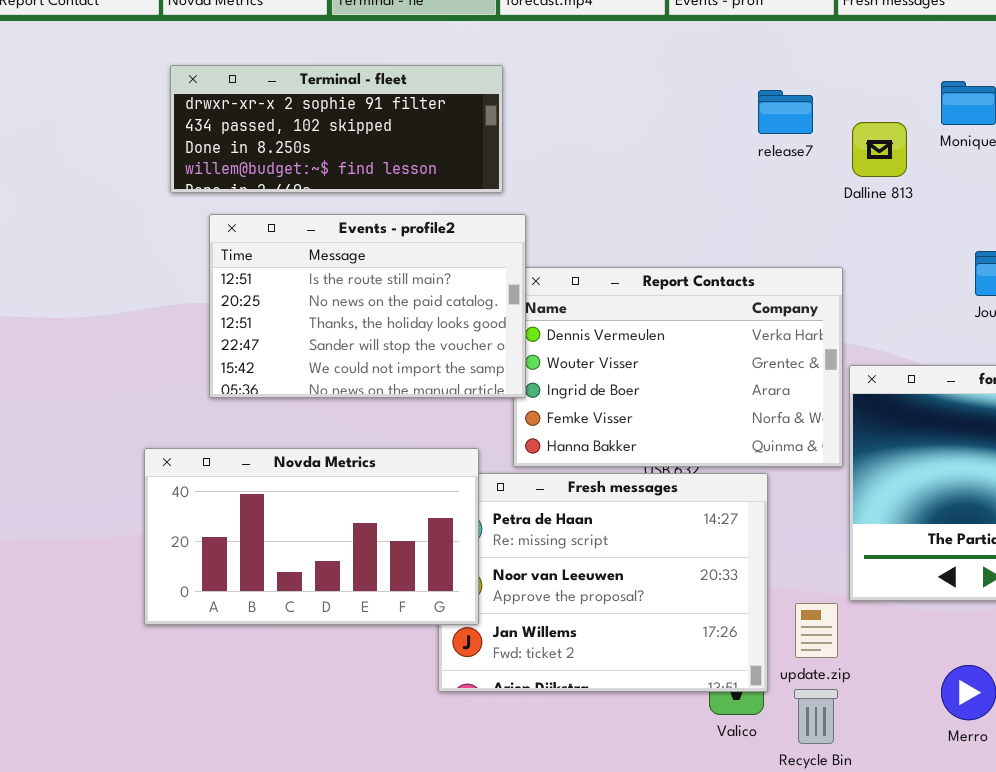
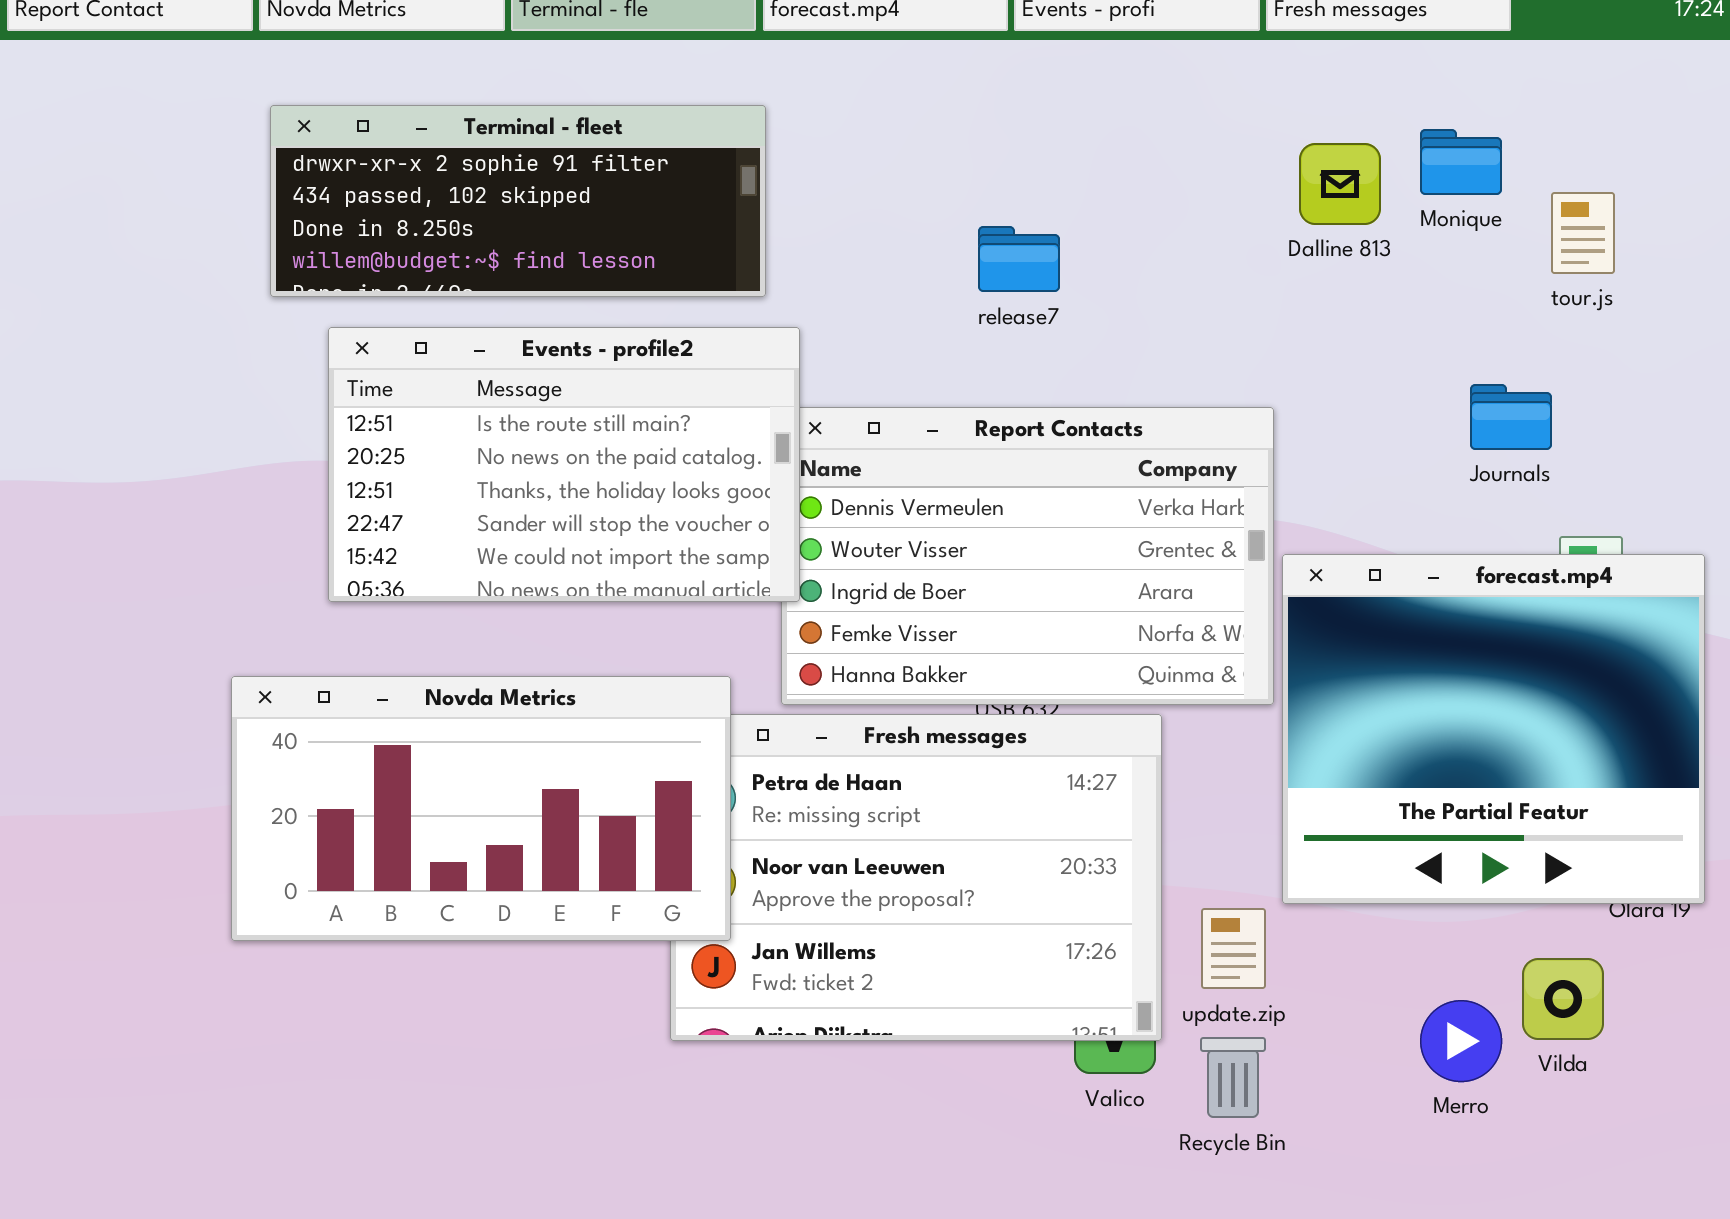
release7: [758,90,813,134] -> [978,226,1060,292], moved
Dalline 813: [852,122,907,177] -> [1299,143,1381,225], moved

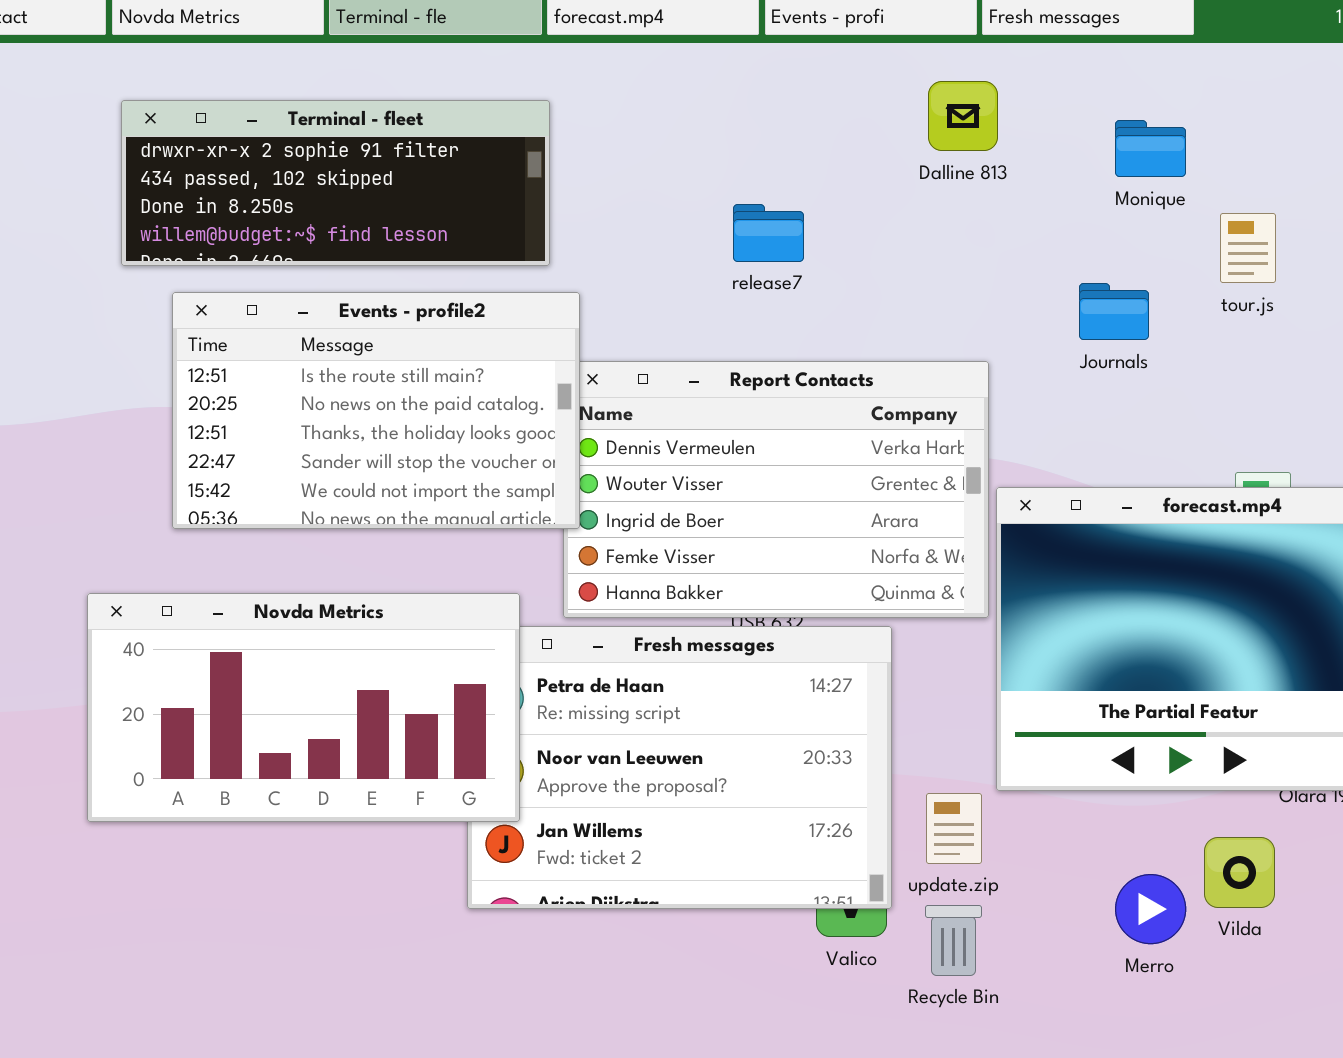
Dalline 813: [1299,143,1381,225] -> [928,81,998,151], moved
tour.js: [1551,192,1615,274] -> [1220,213,1276,283], moved
Journals: [1470,384,1552,450] -> [1079,283,1149,340], moved

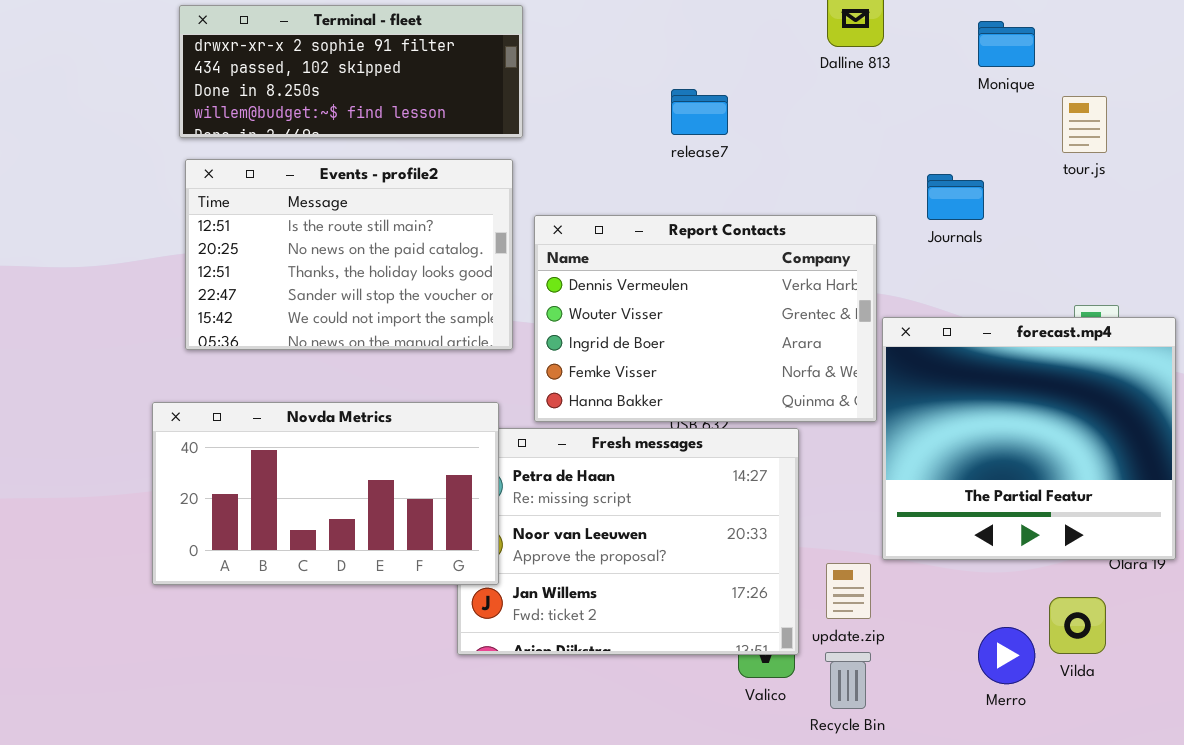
Journals: [1079,283,1149,340] -> [927,174,984,220], moved
Events - profile2: [172,292,580,529] -> [185,159,513,350], moved

